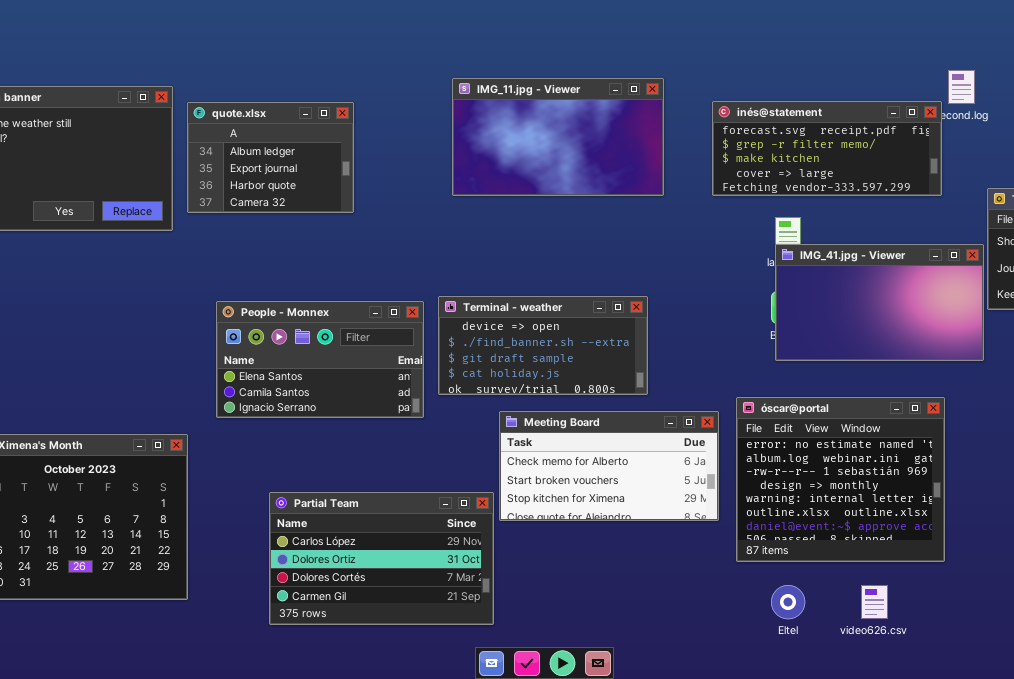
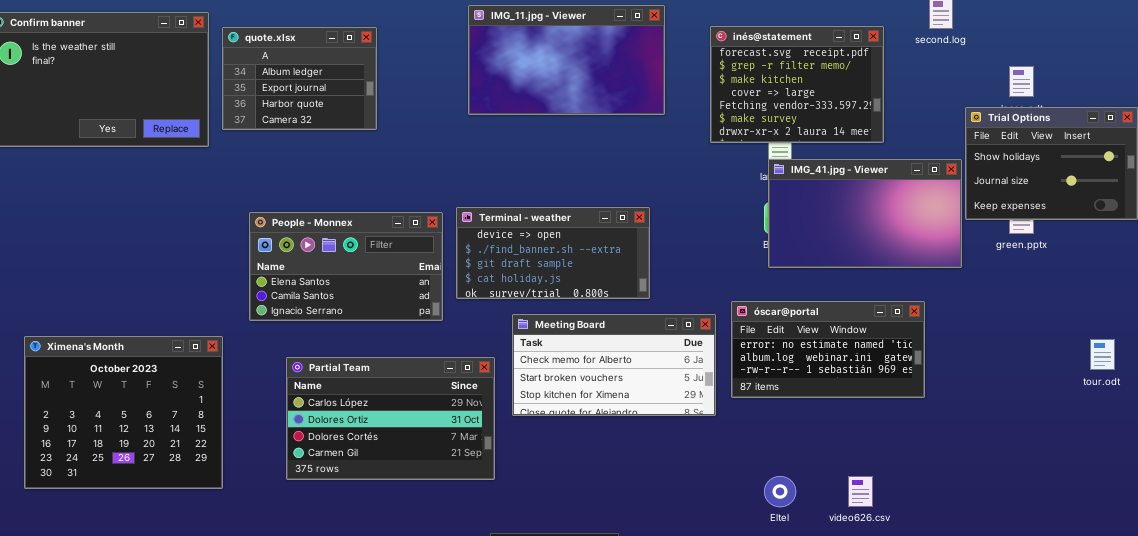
inés@statement: [712,101,942,196] -> [710,26,884,143], resized
óscar@portal: [736,397,945,562] -> [731,301,925,398], resized
Partial Team: [269,492,494,625] -> [286,357,495,480], moved

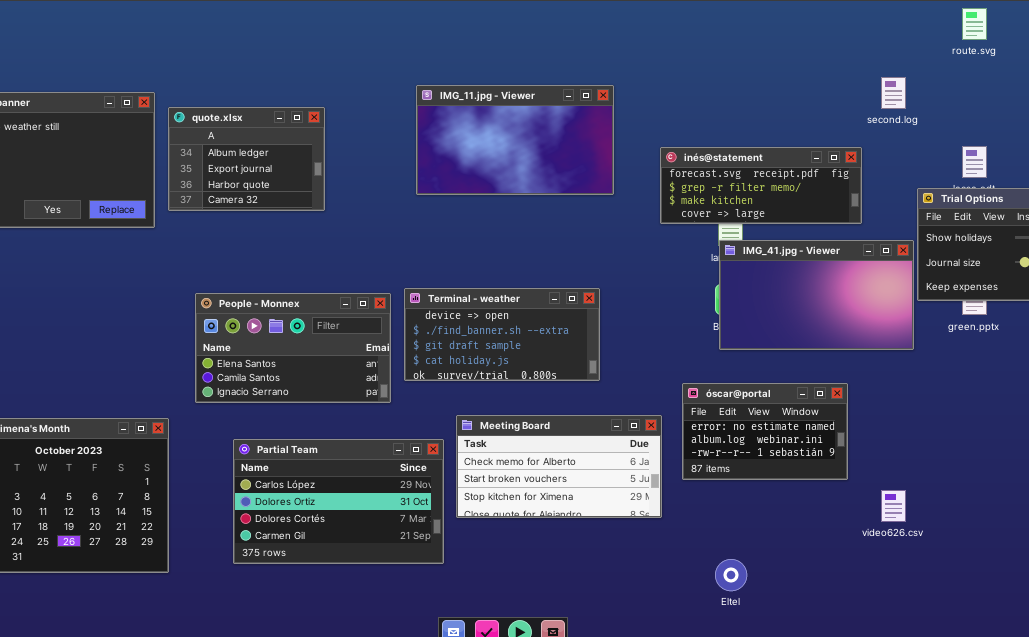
inés@statement: [710,26,884,143] -> [660,147,862,224], resized
óscar@portal: [731,301,925,398] -> [682,383,848,480], resized
Meeting Board: [512,314,716,416] -> [456,415,662,518], moved
video626.csv: [848,476,873,507] -> [881,490,906,522], moved

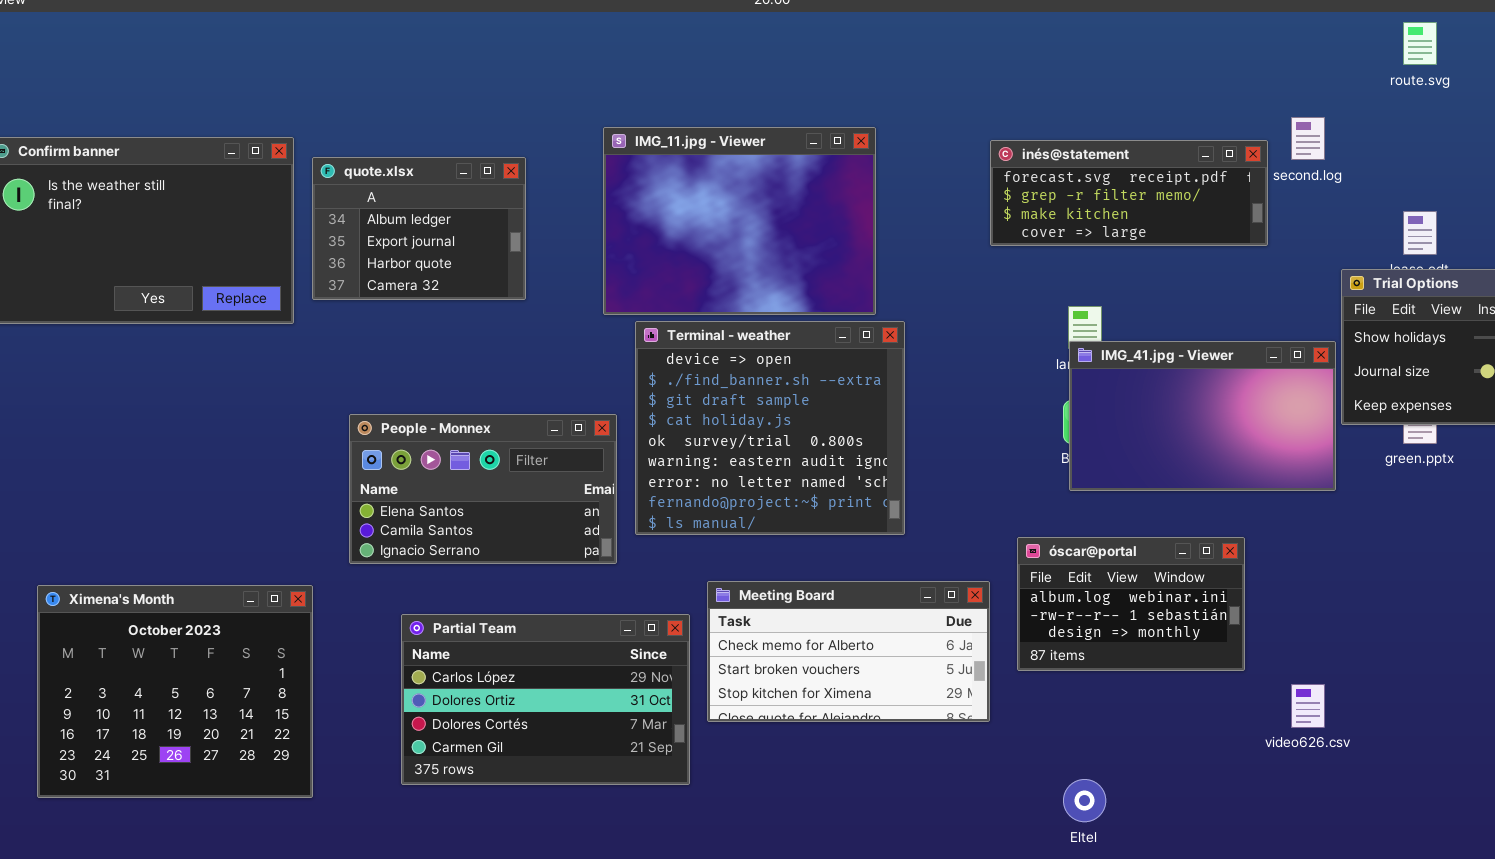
IMG_11.jpg - Viewer: [416,85,614,195] -> [603,127,876,315], moved, resized
inés@statement: [660,147,862,224] -> [990,140,1268,246], moved
Terminal - weather: [404,288,600,381] -> [635,321,905,535], resized
óscar@portal: [682,383,848,480] -> [1017,537,1245,671], scrolled down 1 row

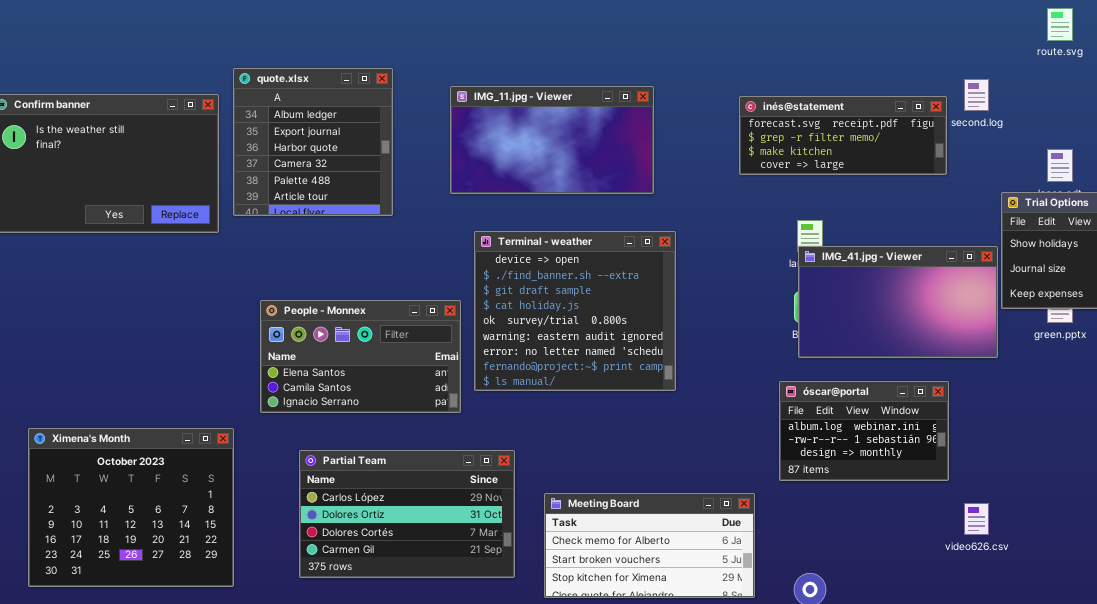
IMG_11.jpg - Viewer: [603,127,876,315] -> [450,86,654,194], resized
quote.xlsx: [312,157,526,300] -> [233,68,393,216], resized
óscar@portal: [1017,537,1245,671] -> [779,381,949,481], moved
Meeting Board: [707,581,990,722] -> [544,493,755,598], moved

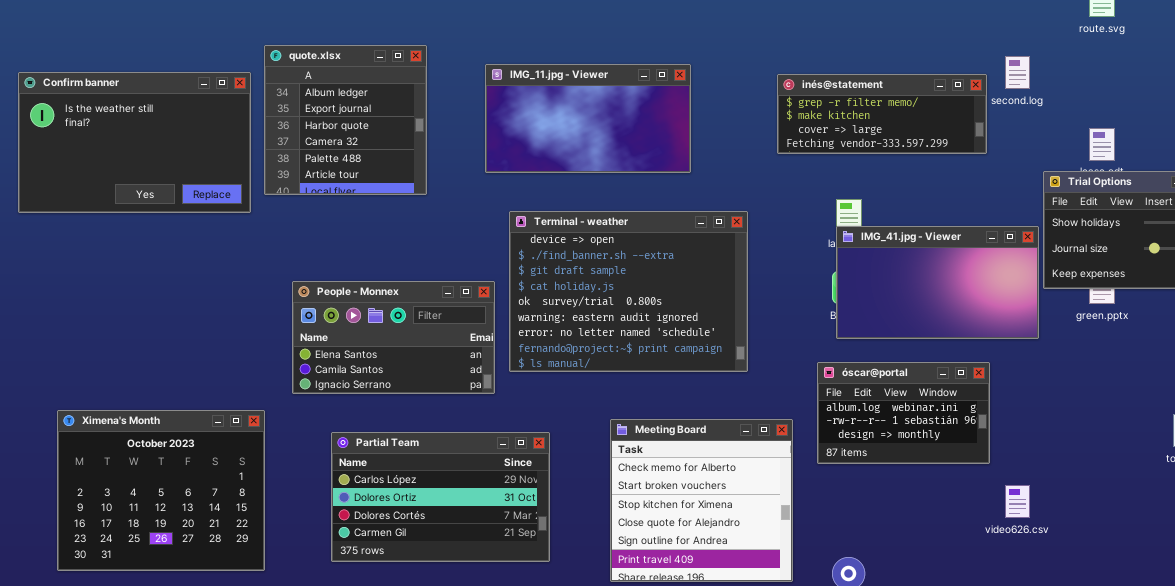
inés@statement: [739,96,947,175] -> [777,74,987,154], scrolled down 1 row
Terminal - weather: [474,231,676,391] -> [509,211,748,372], resized
Meeting Board: [544,493,755,598] -> [610,419,793,582], resized

